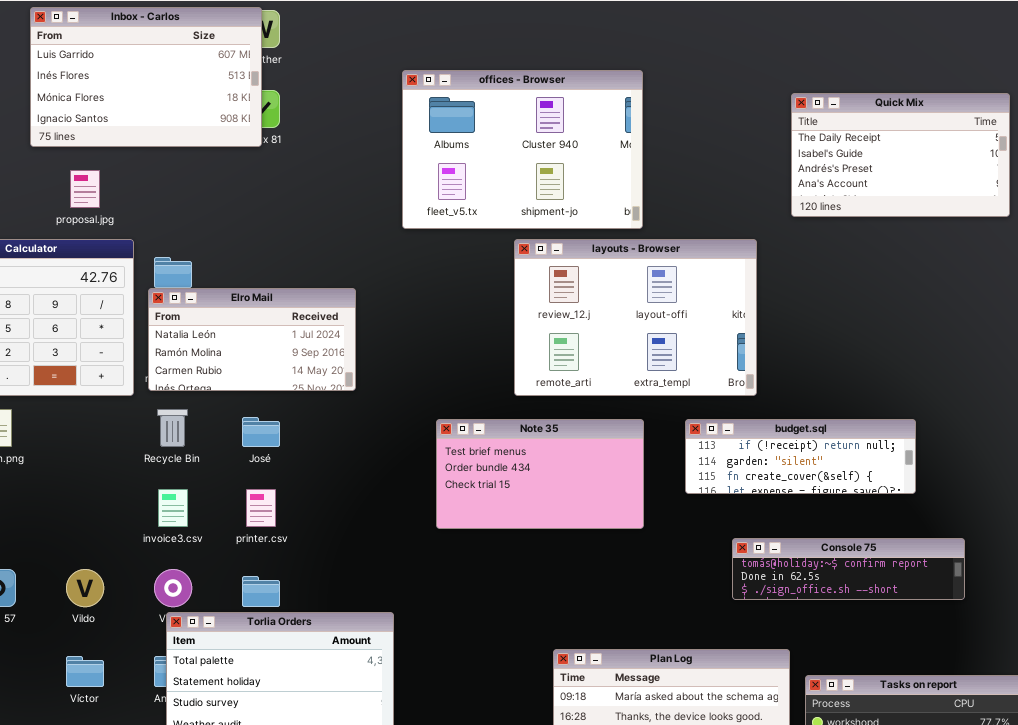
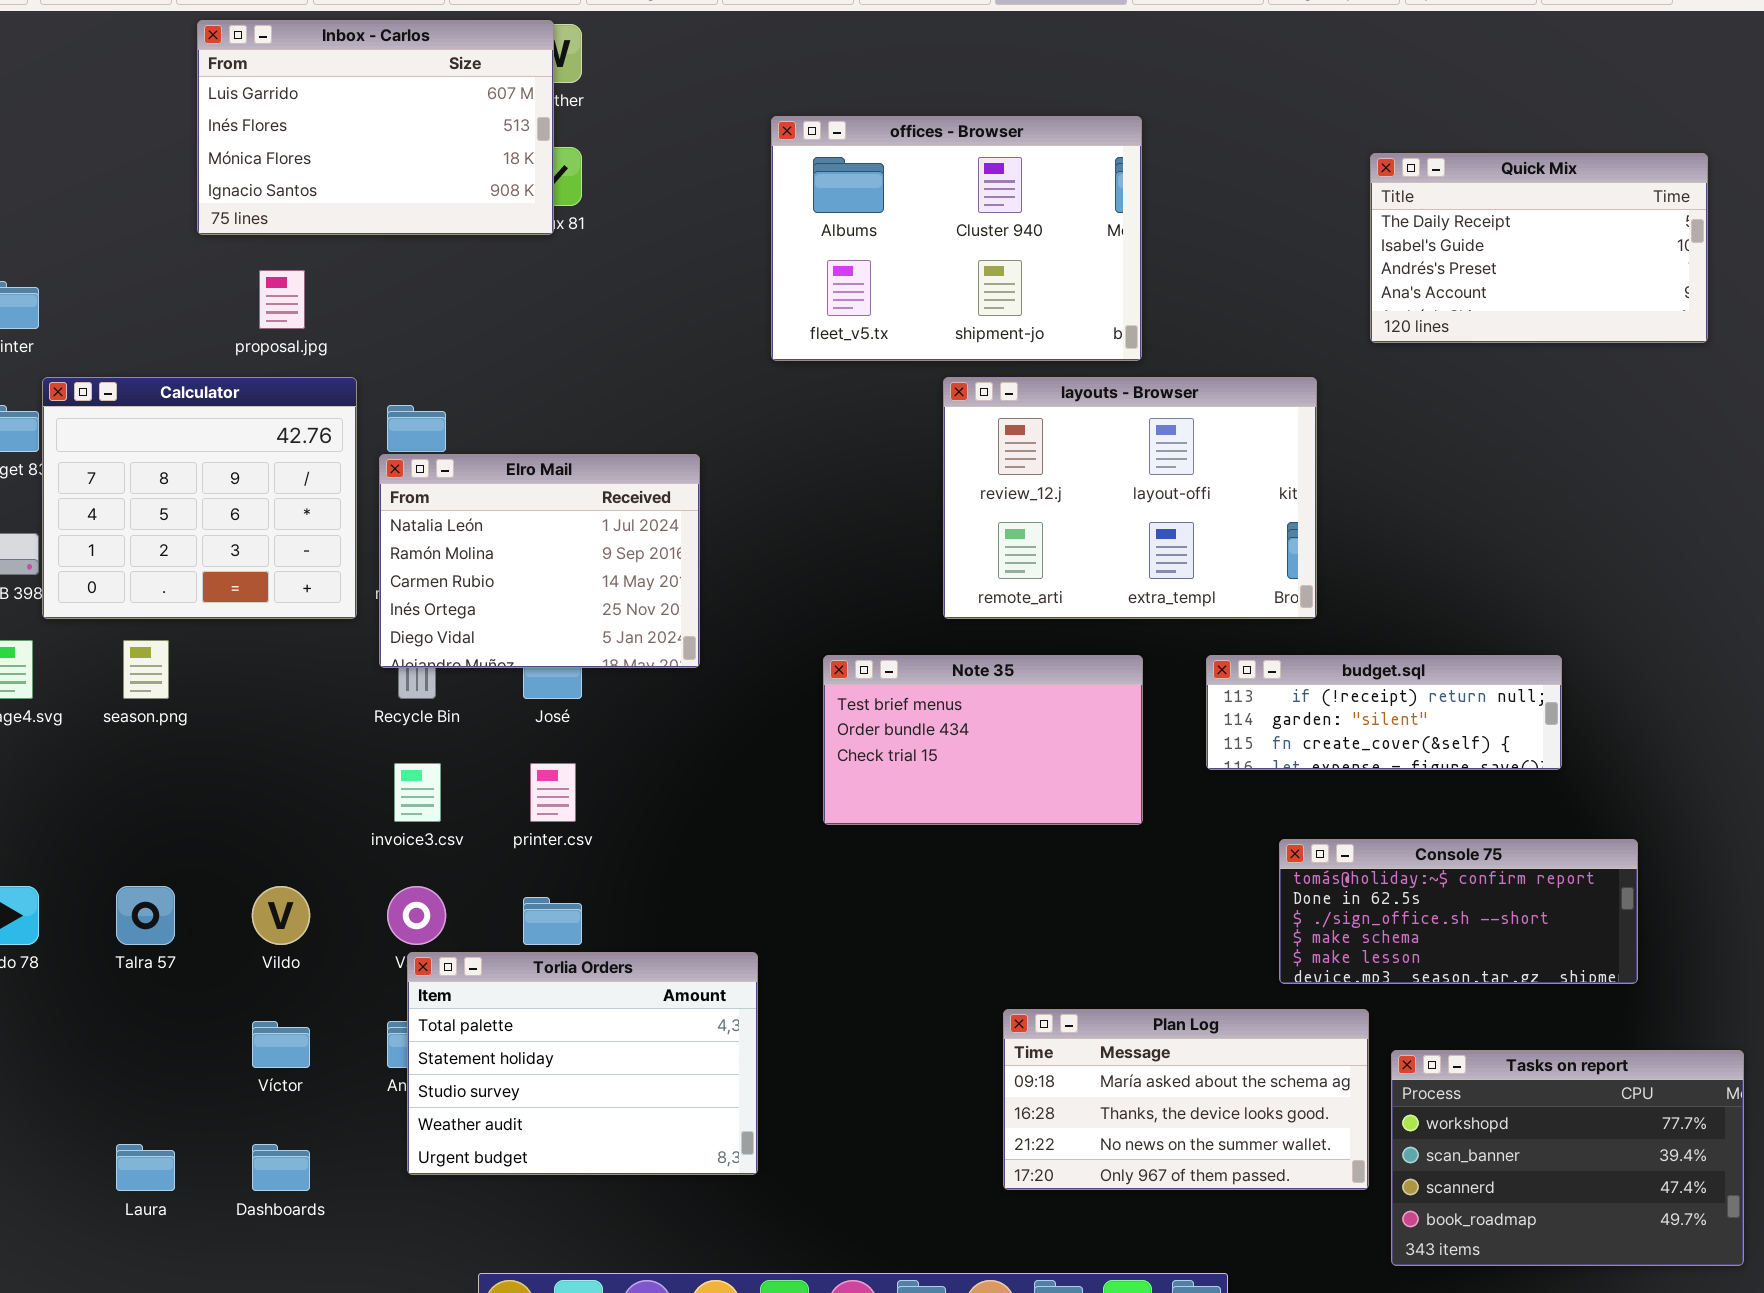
Elro Mail: [148,288,356,391] -> [379,454,700,668], resized
Console 75: [732,538,965,600] -> [1279,839,1638,984], resized

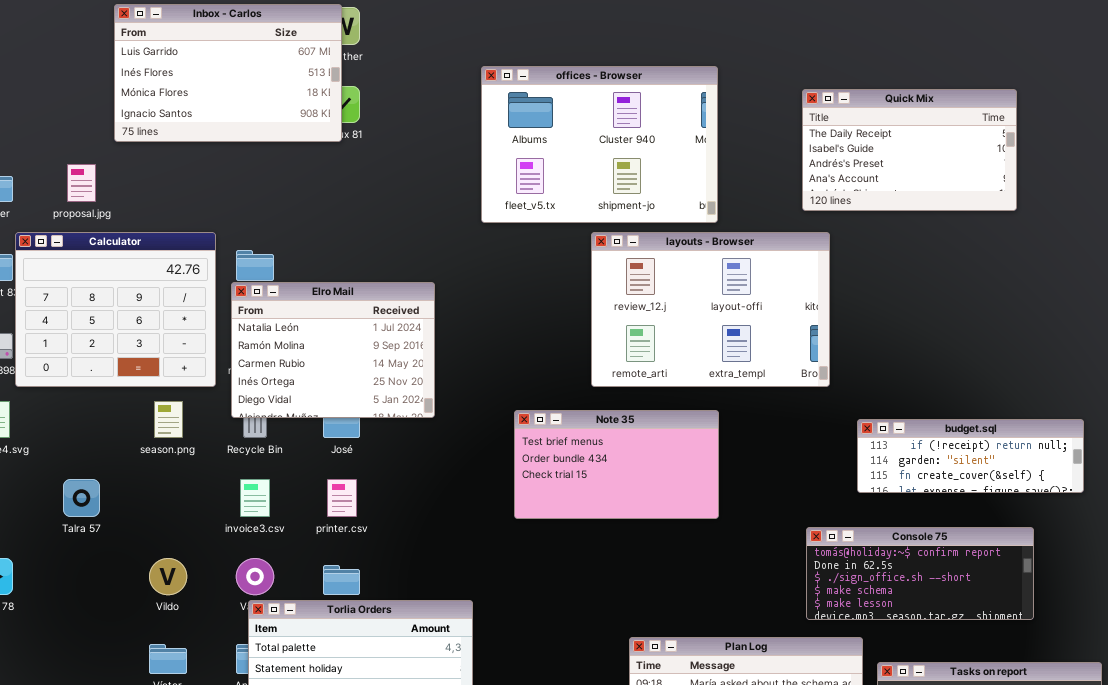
Quick Mix: [1370,153,1708,343] -> [802,89,1017,211], moved
proposal.jpg: [259,270,305,329] -> [67,164,96,202], moved
season.png: [123,640,169,699] -> [154,401,183,438], moved
budget.sql: [1206,655,1562,770] -> [857,419,1084,493], moved
Talra 57: [116,886,175,945] -> [63,479,100,517], moved

